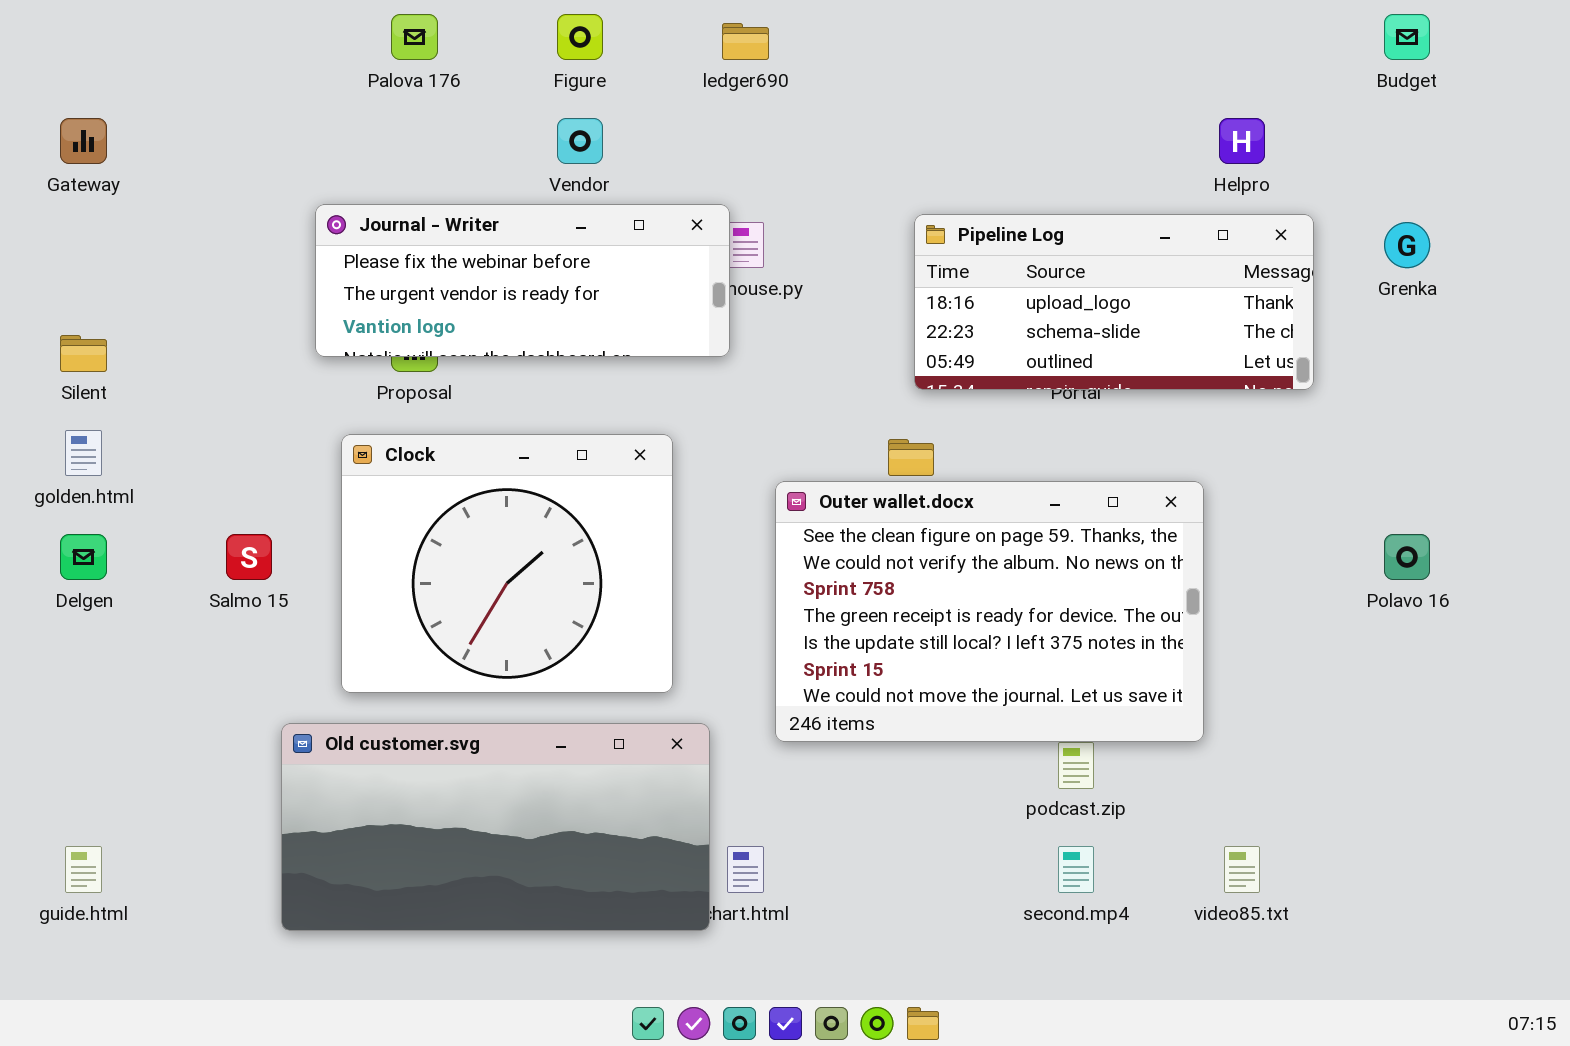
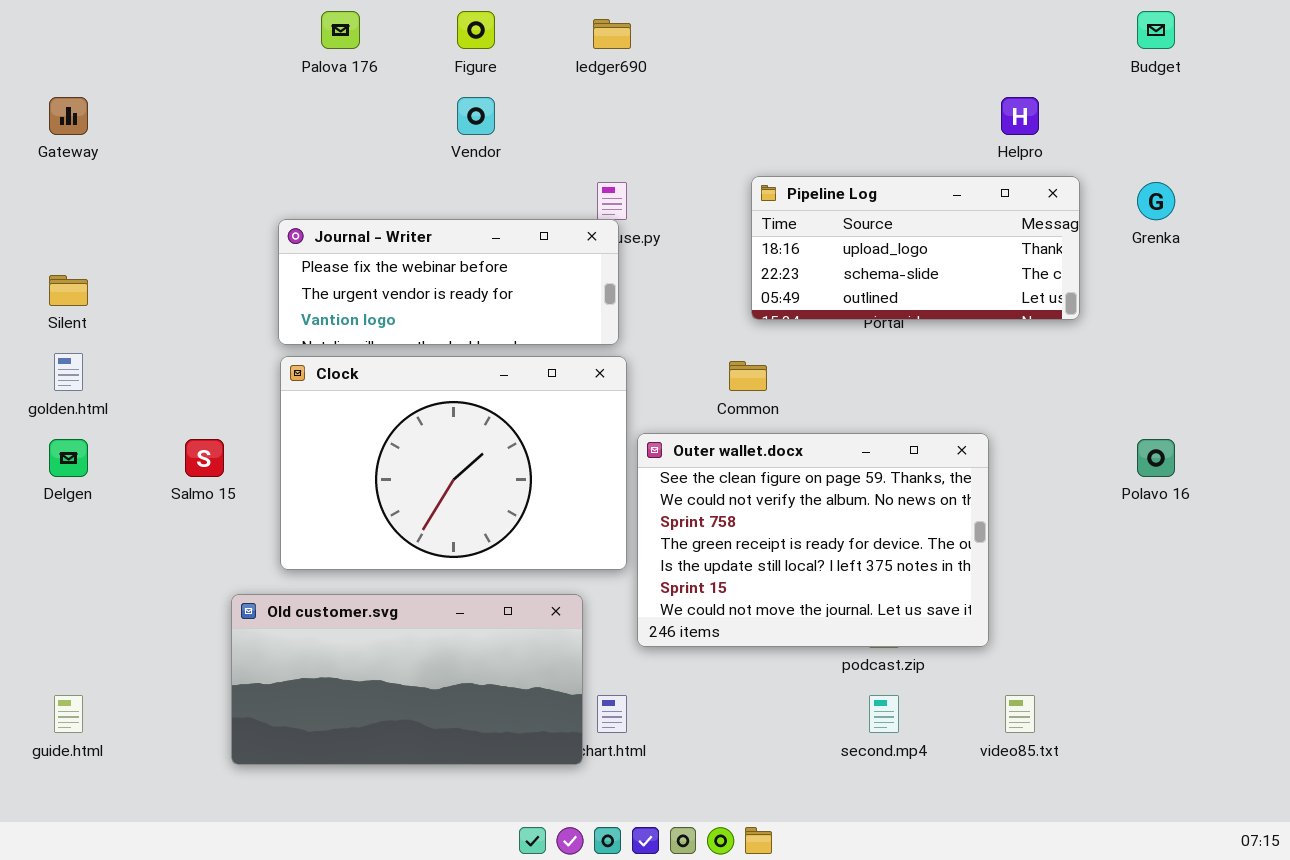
Journal - Writer: [315,204,730,357] -> [278,219,619,345], moved
Clock: [341,434,673,693] -> [280,356,627,570], resized
Outer wallet.docx: [775,481,1204,742] -> [637,433,989,647], moved

